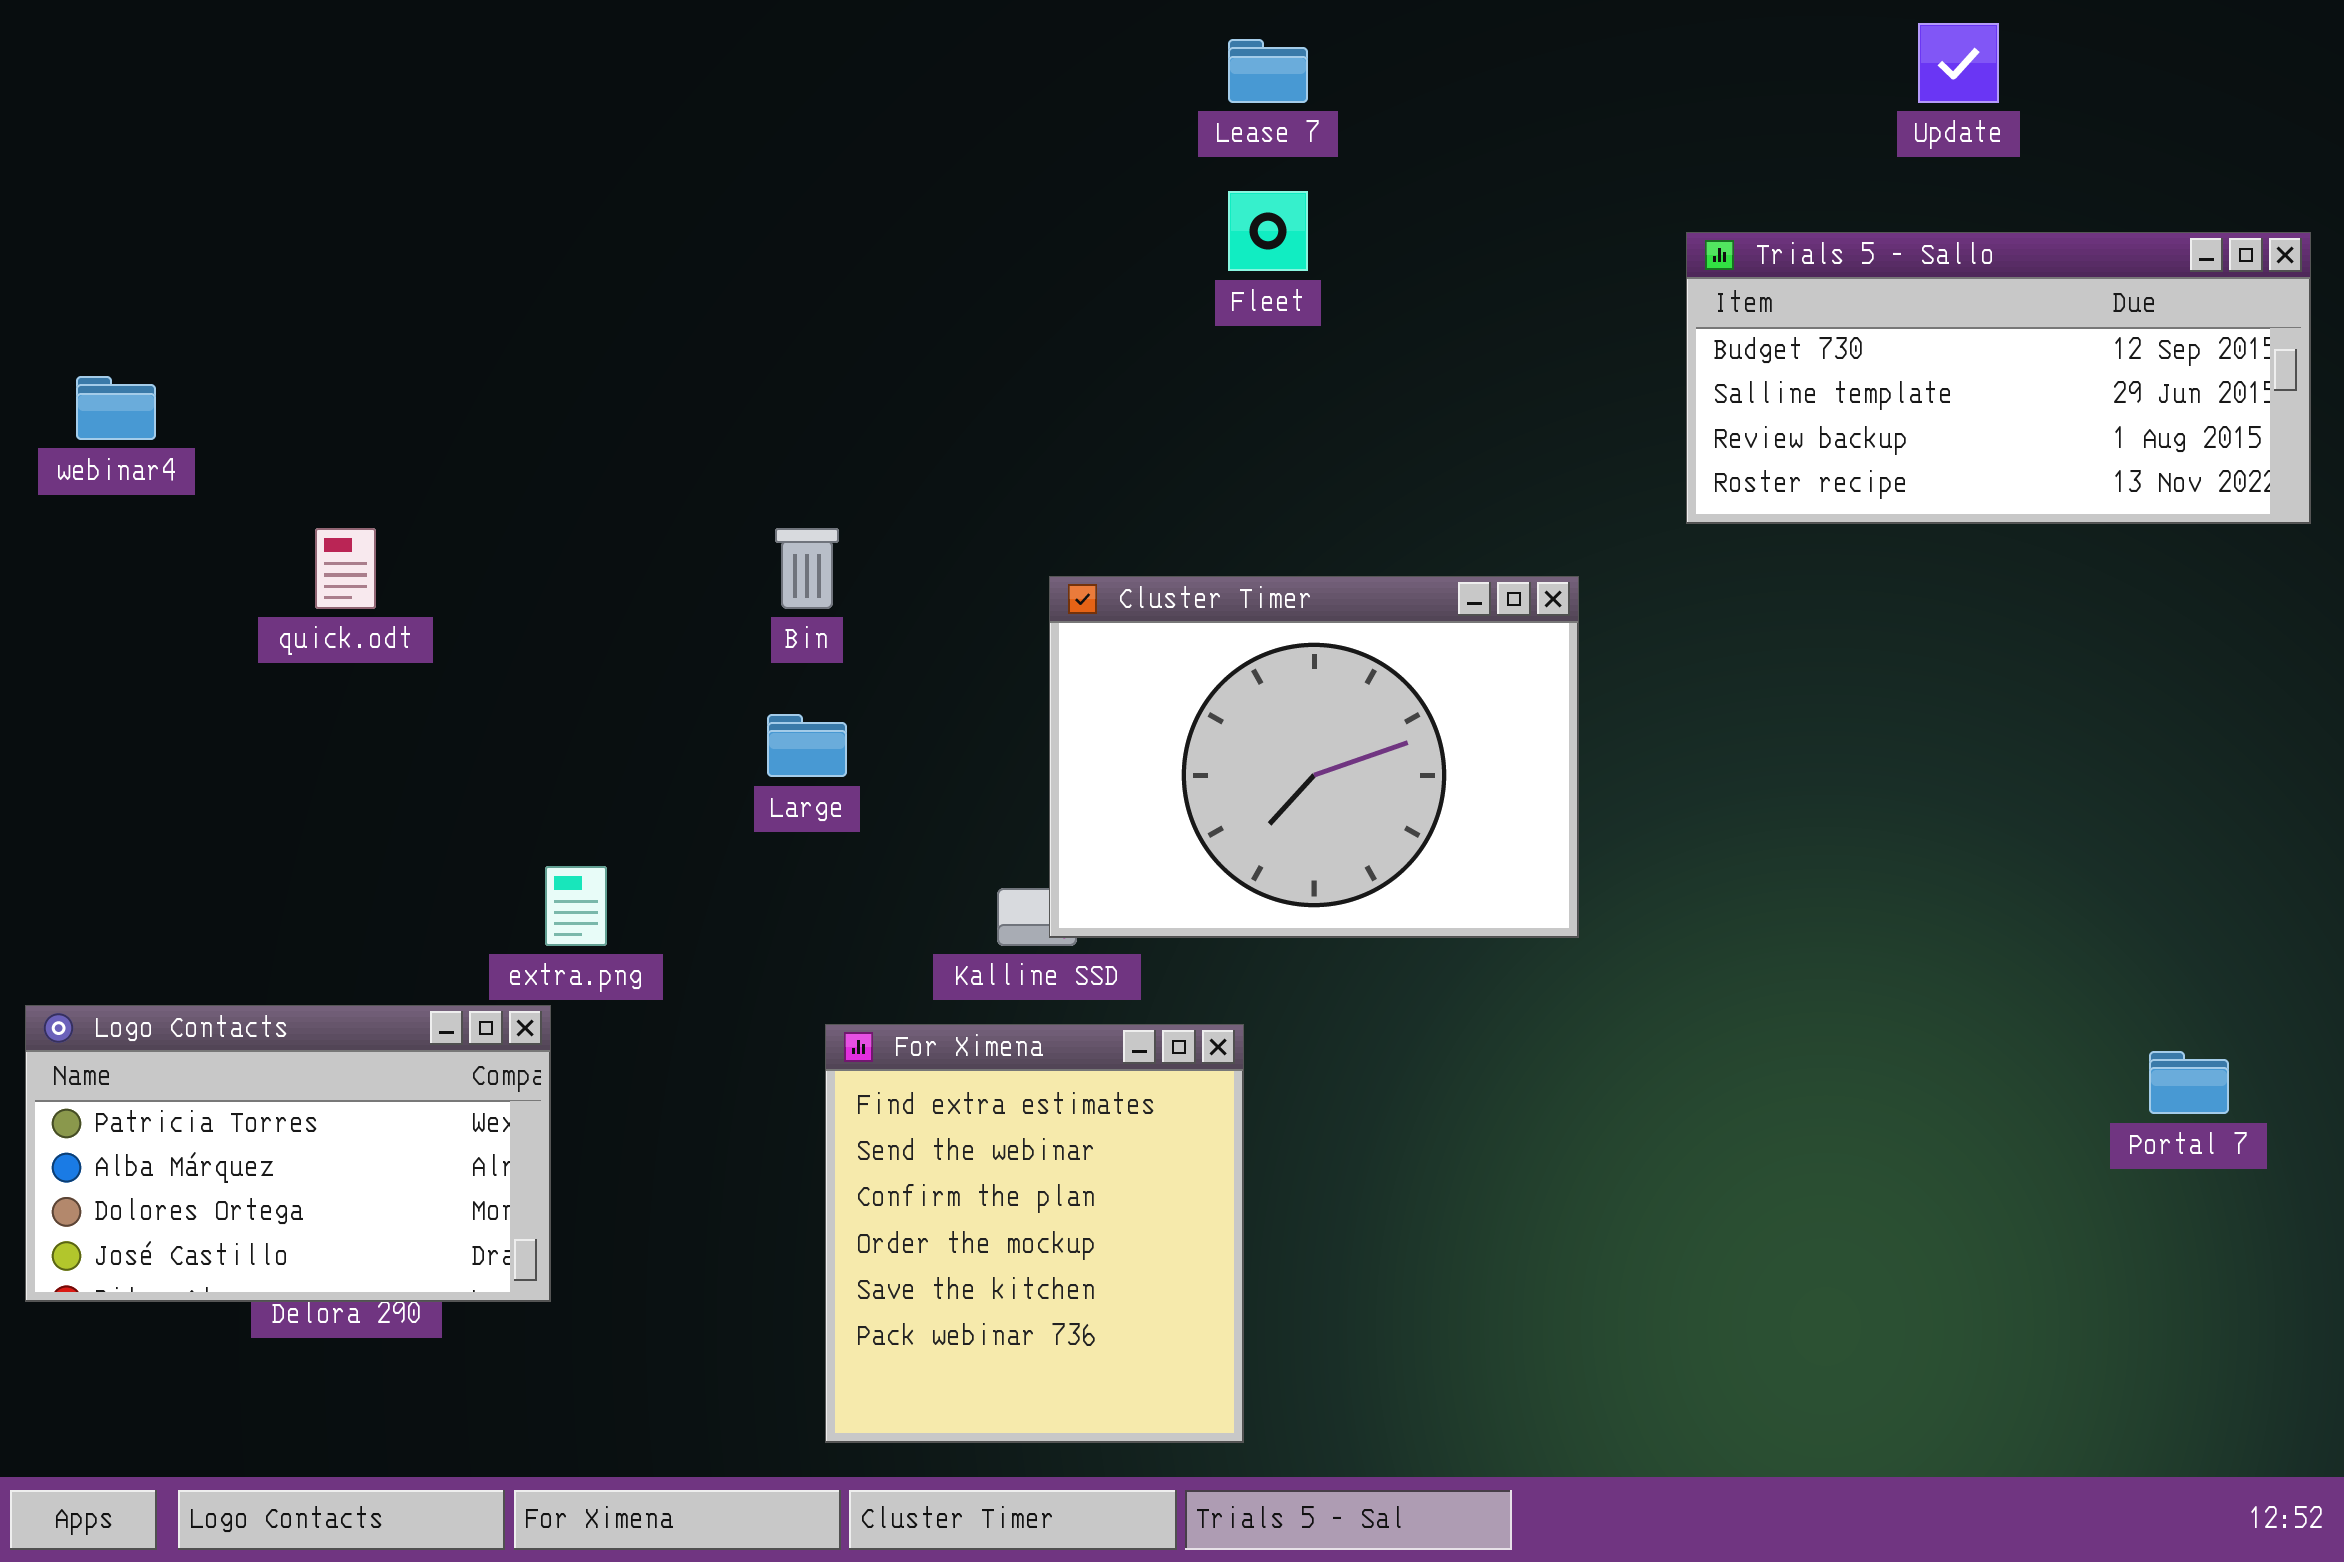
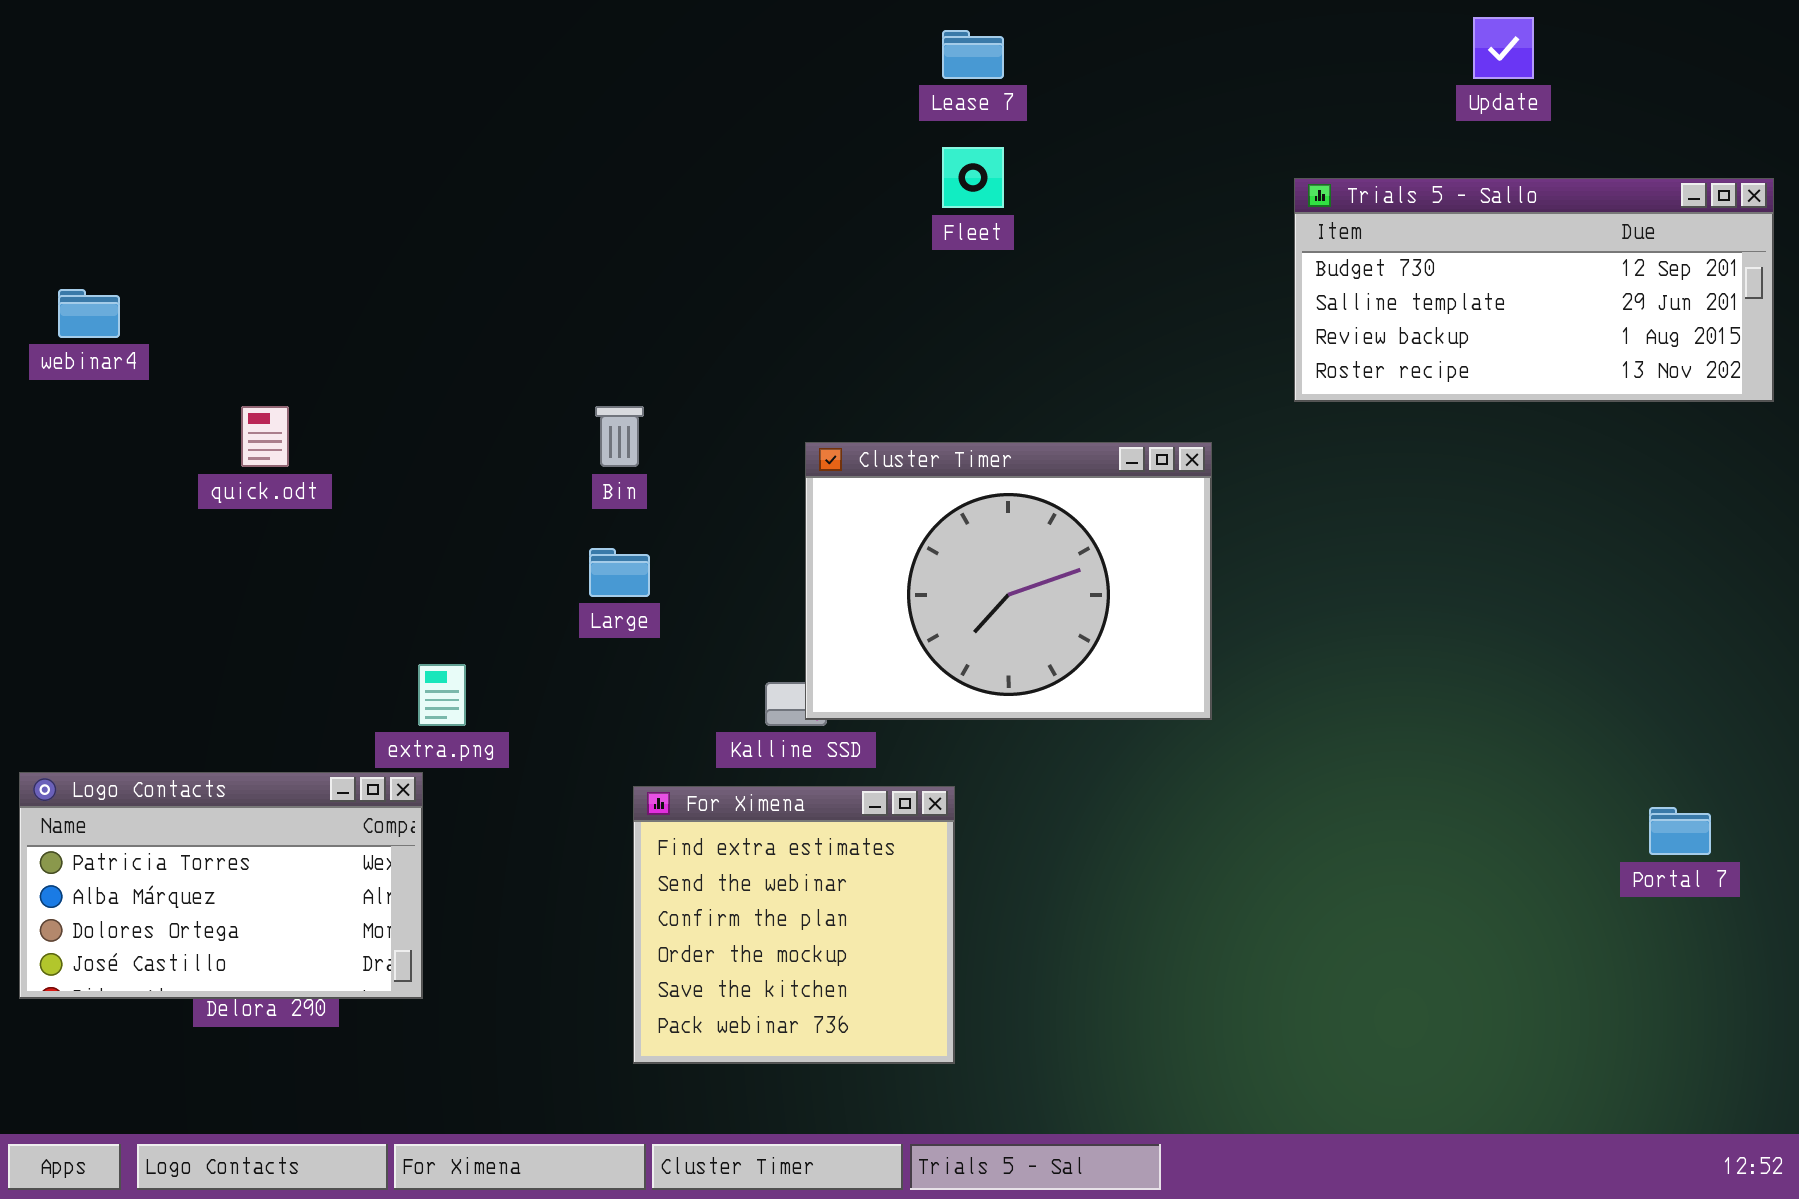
For Ximena: [825,1024,1244,1443] -> [633,786,955,1064], resized

